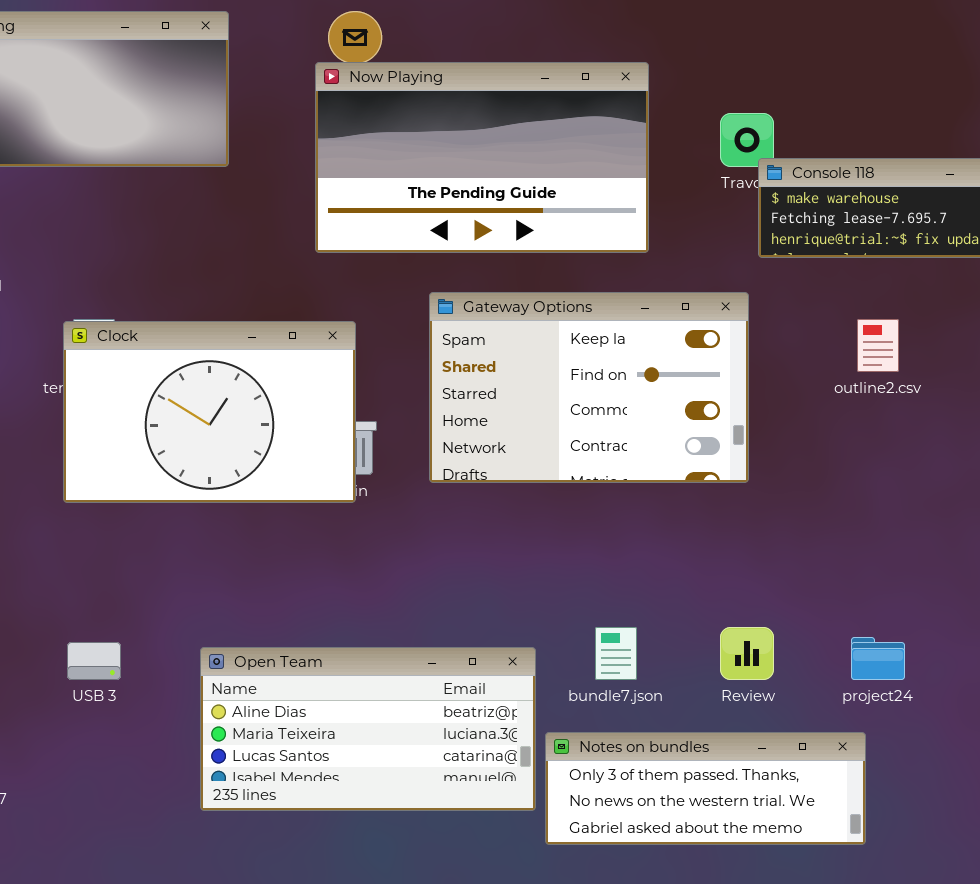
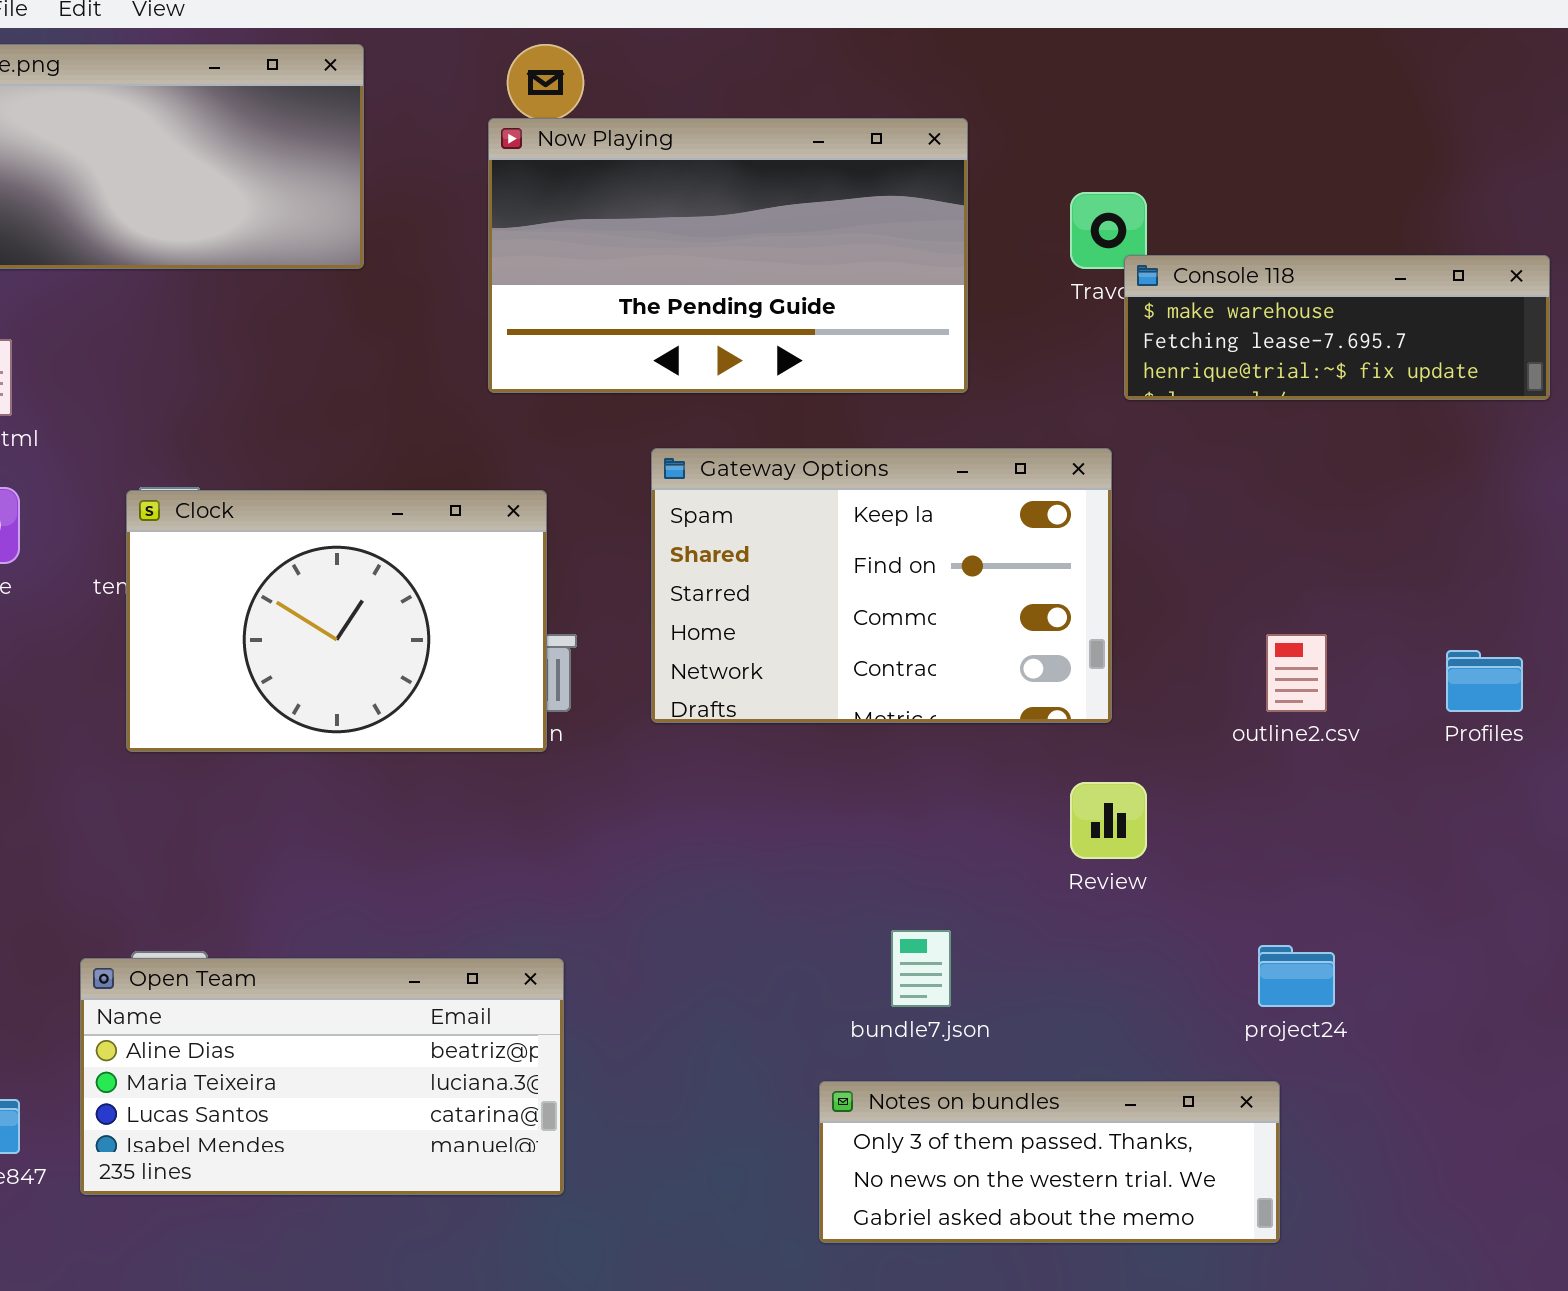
outline2.csv: [857,319,899,372] -> [1266,634,1327,712], moved
Review: [720,627,774,680] -> [1070,782,1147,859], moved
Open Team: [200,647,536,811] -> [80,958,564,1195], moved

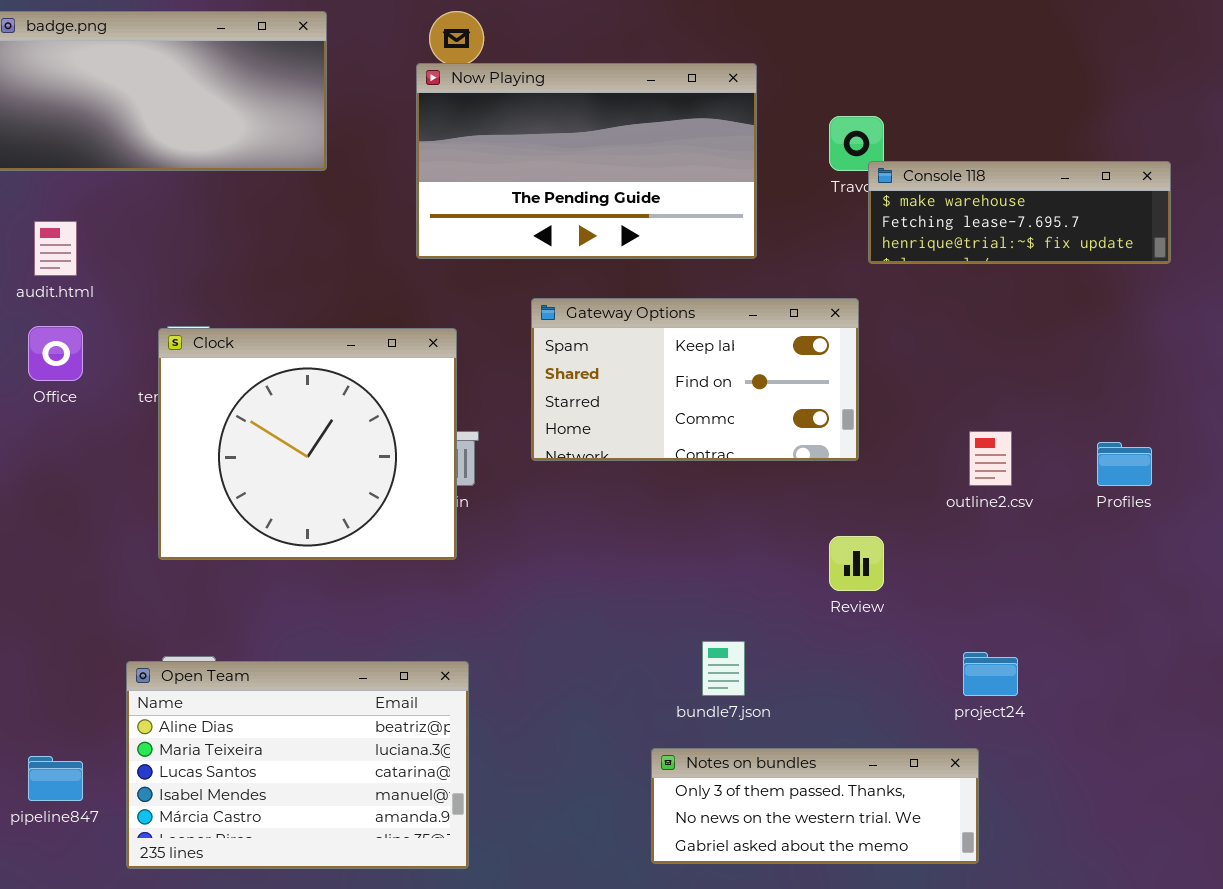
Gateway Options: [651,448,1112,723] -> [531,298,859,461], resized
Clock: [126,490,547,752] -> [158,328,457,560], resized
Open Team: [80,958,564,1195] -> [126,661,469,869], resized

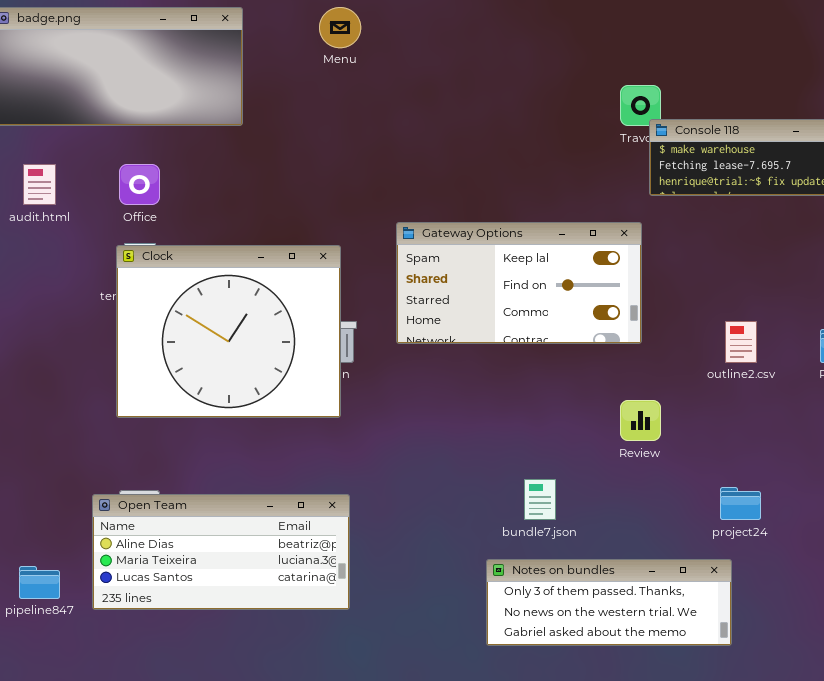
Now Playing: [416,63,757,259] -> none, closed
Office: [28,326,83,381] -> [119,164,160,205], moved
Open Team: [126,661,469,869] -> [92,494,350,610], resized

